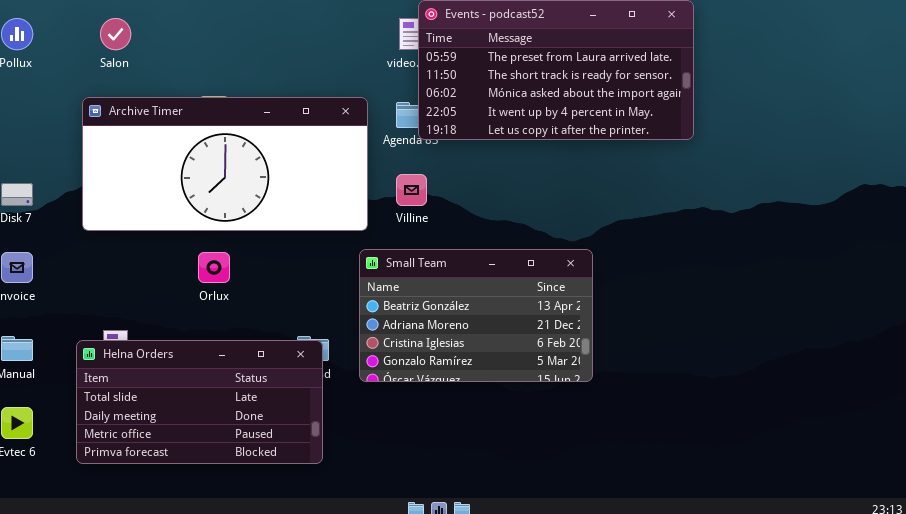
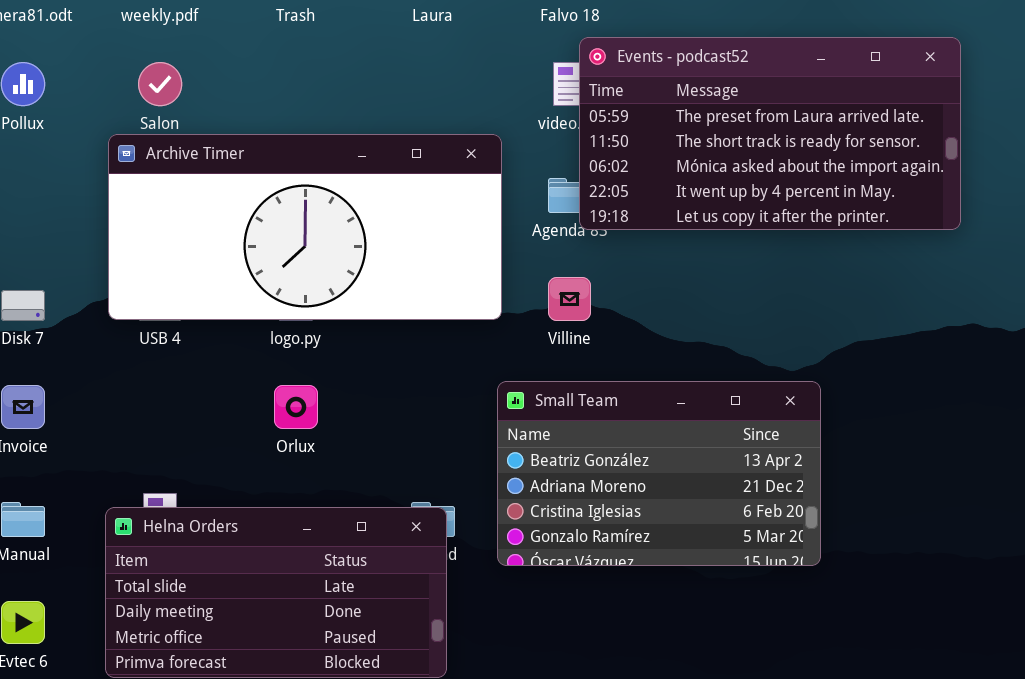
Archive Timer: [82,97,368,231] -> [108,134,502,320], moved

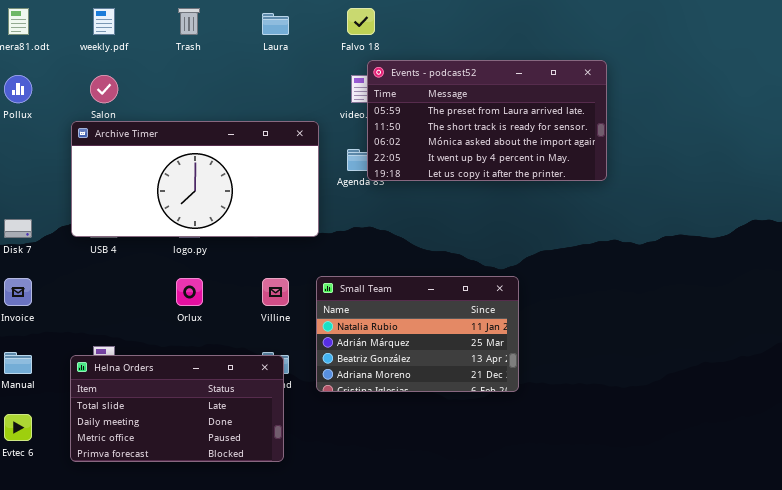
Villine: [548,277,591,321] -> [262,278,289,306], moved
Small Team: [497,381,821,566] -> [316,276,519,392], scrolled up 2 rows

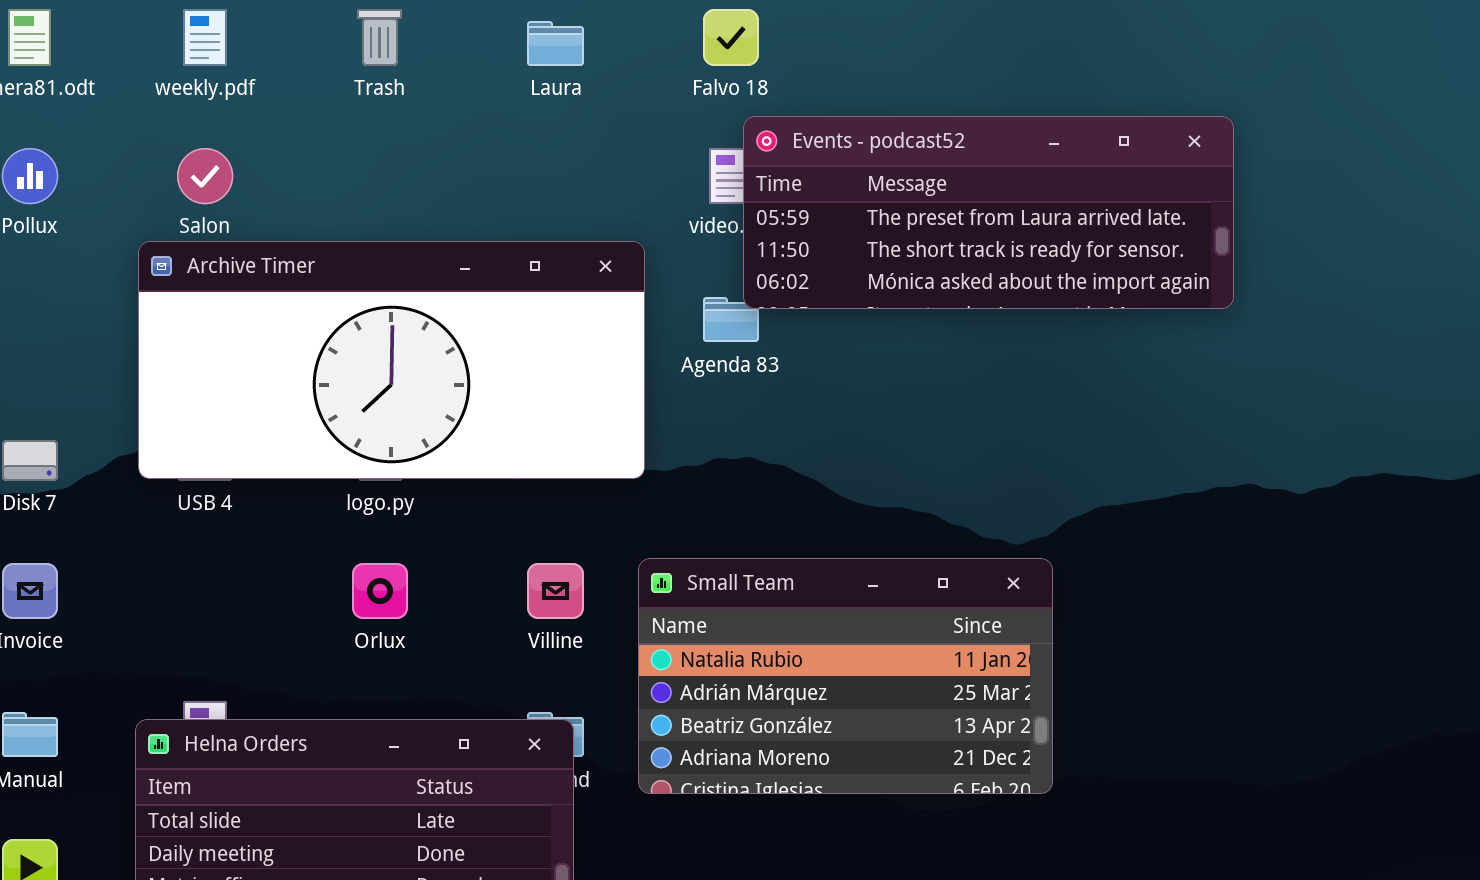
Events - podcast52: [367,60,607,181] -> [743,116,1234,309], resized

